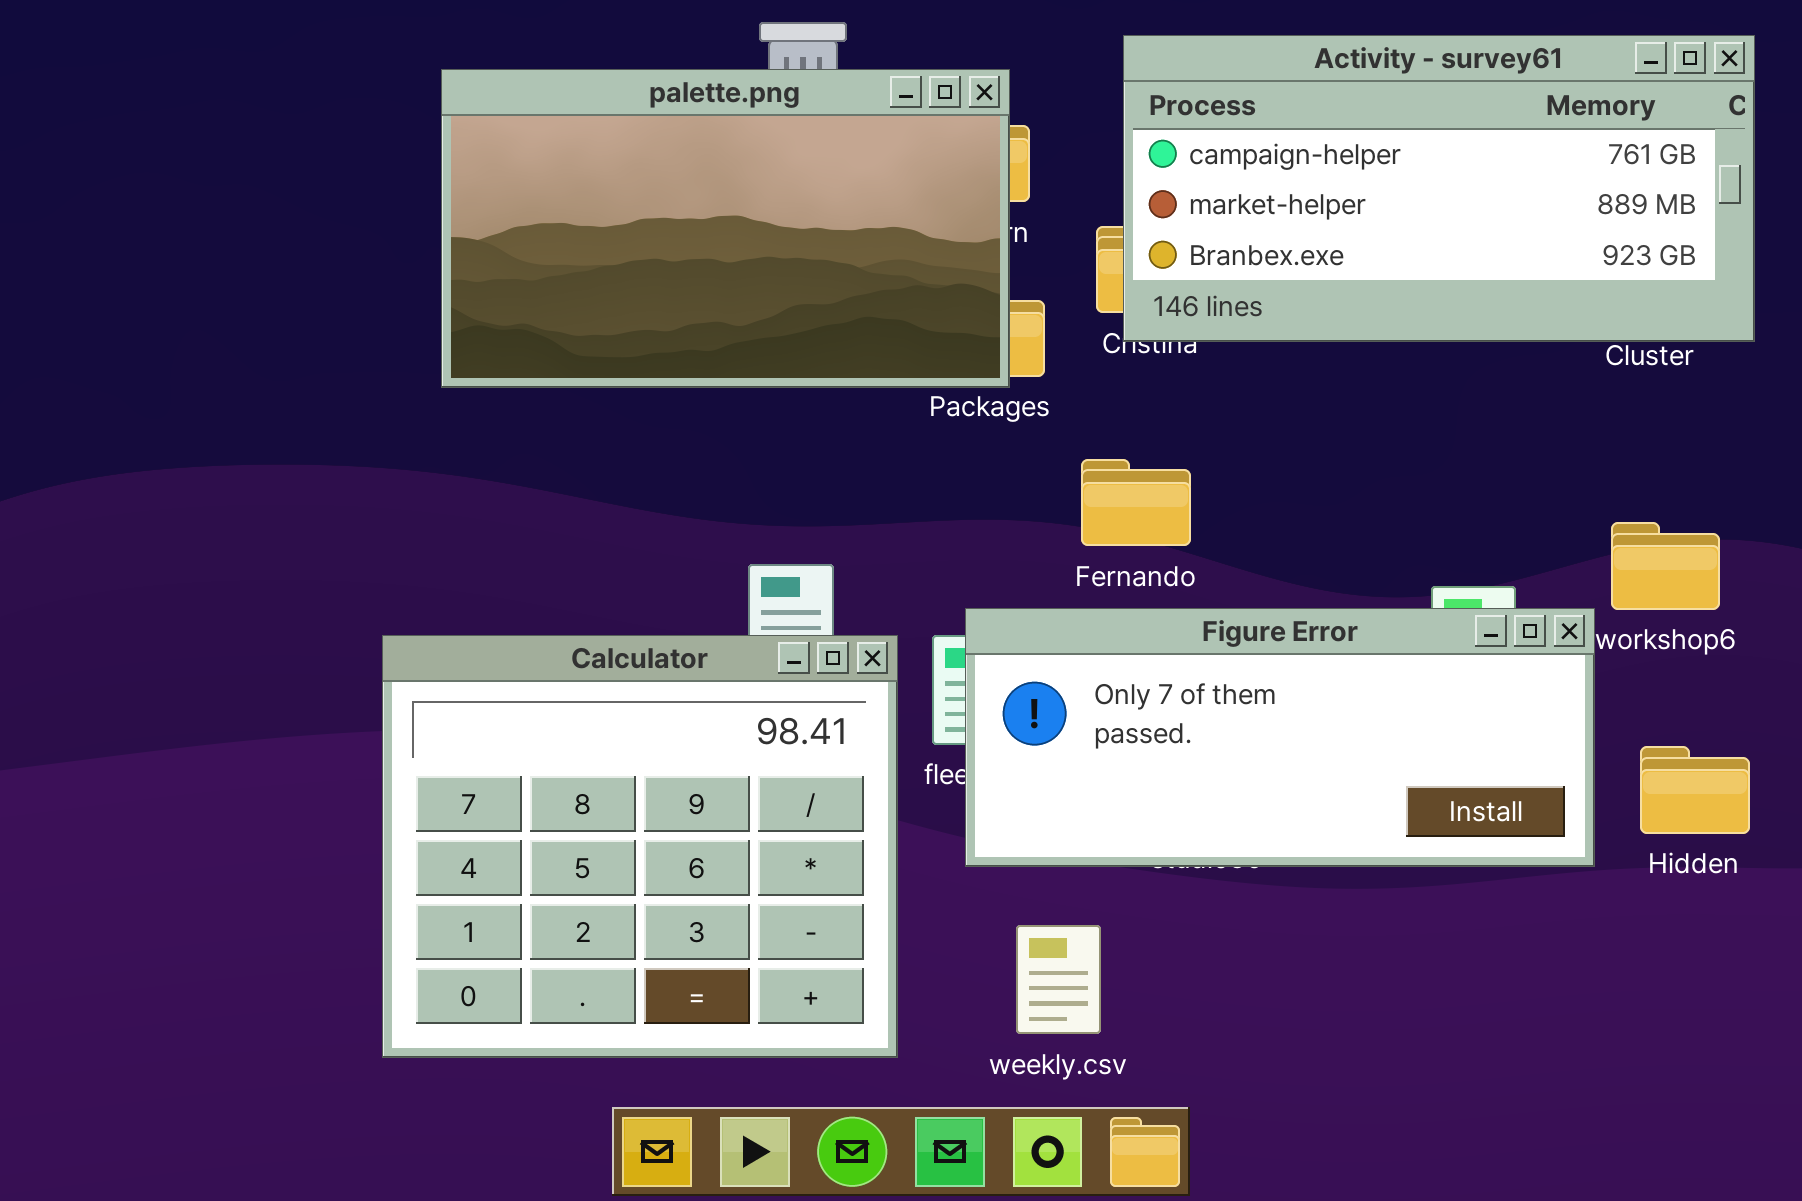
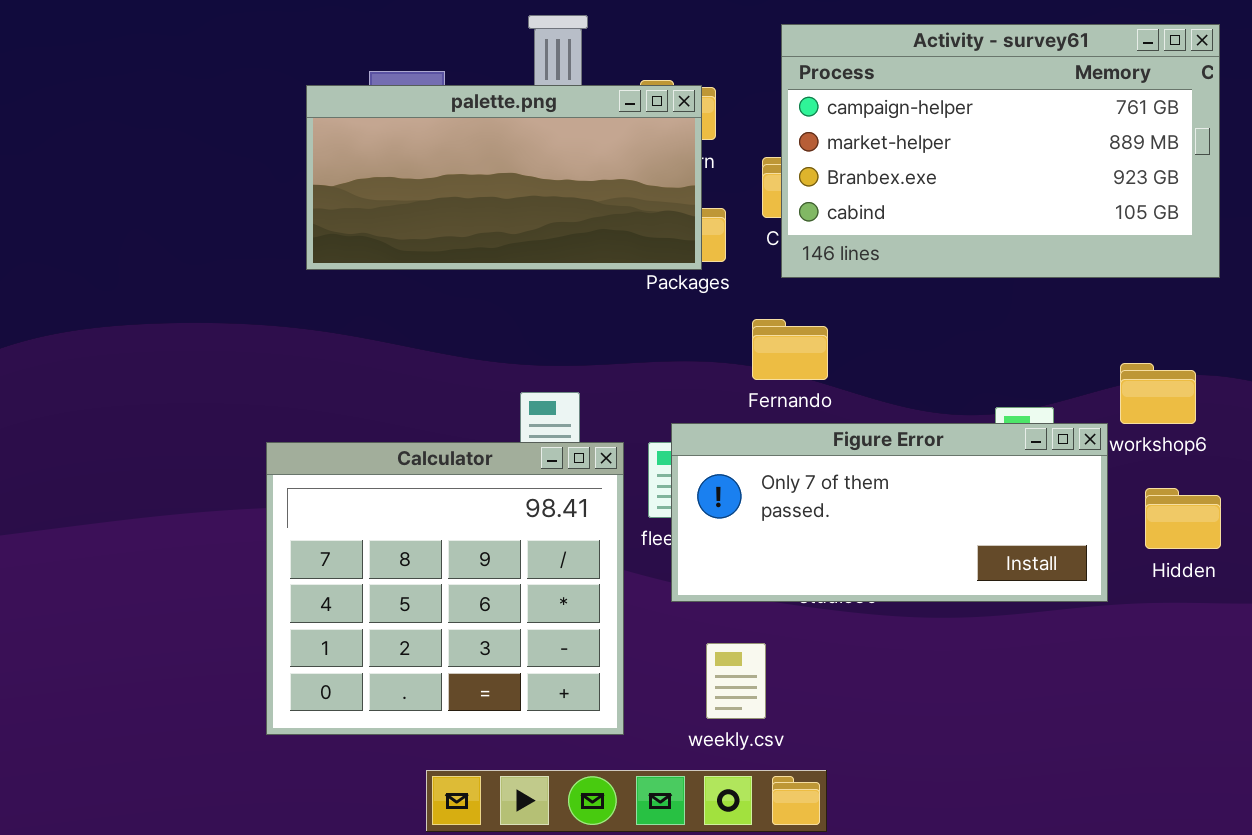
Activity - survey61: [1123,35,1755,342] -> [781,24,1220,278], resized
palette.png: [441,69,1010,388] -> [306,85,702,270], resized
Hidden: [1640,746,1750,834] -> [1145,488,1221,549], moved

